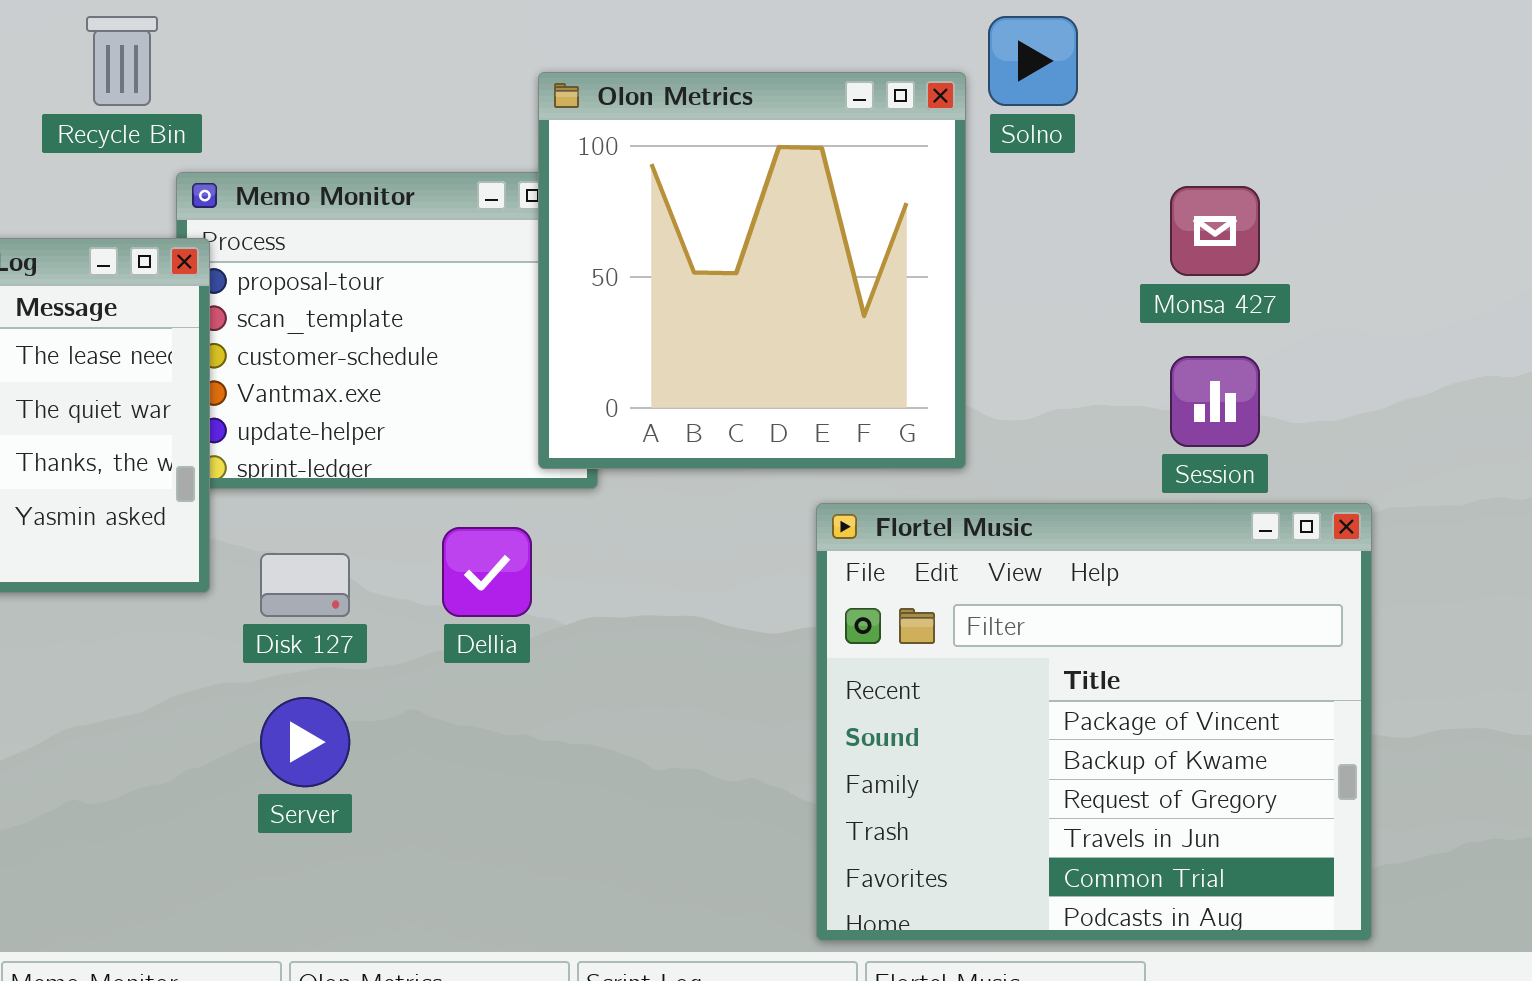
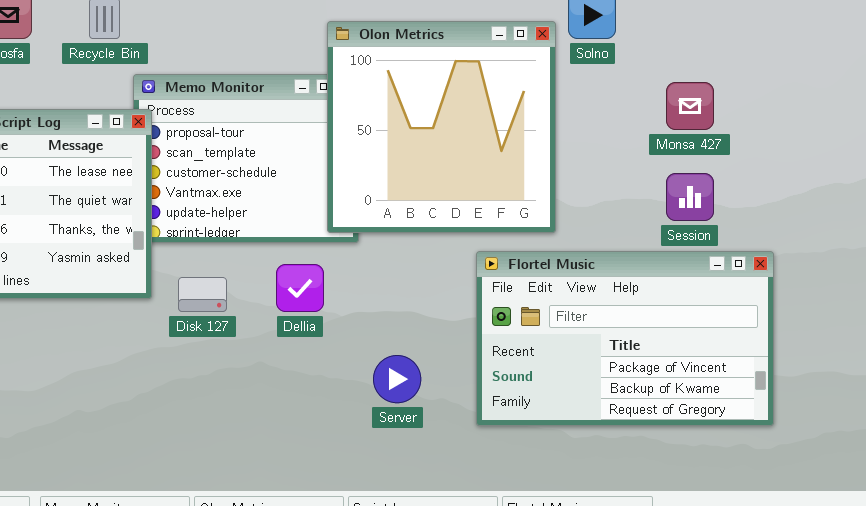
Flortel Music: [816,503,1372,941] -> [476,251,774,426], resized
Server: [260,697,350,787] -> [373,355,421,403], moved

